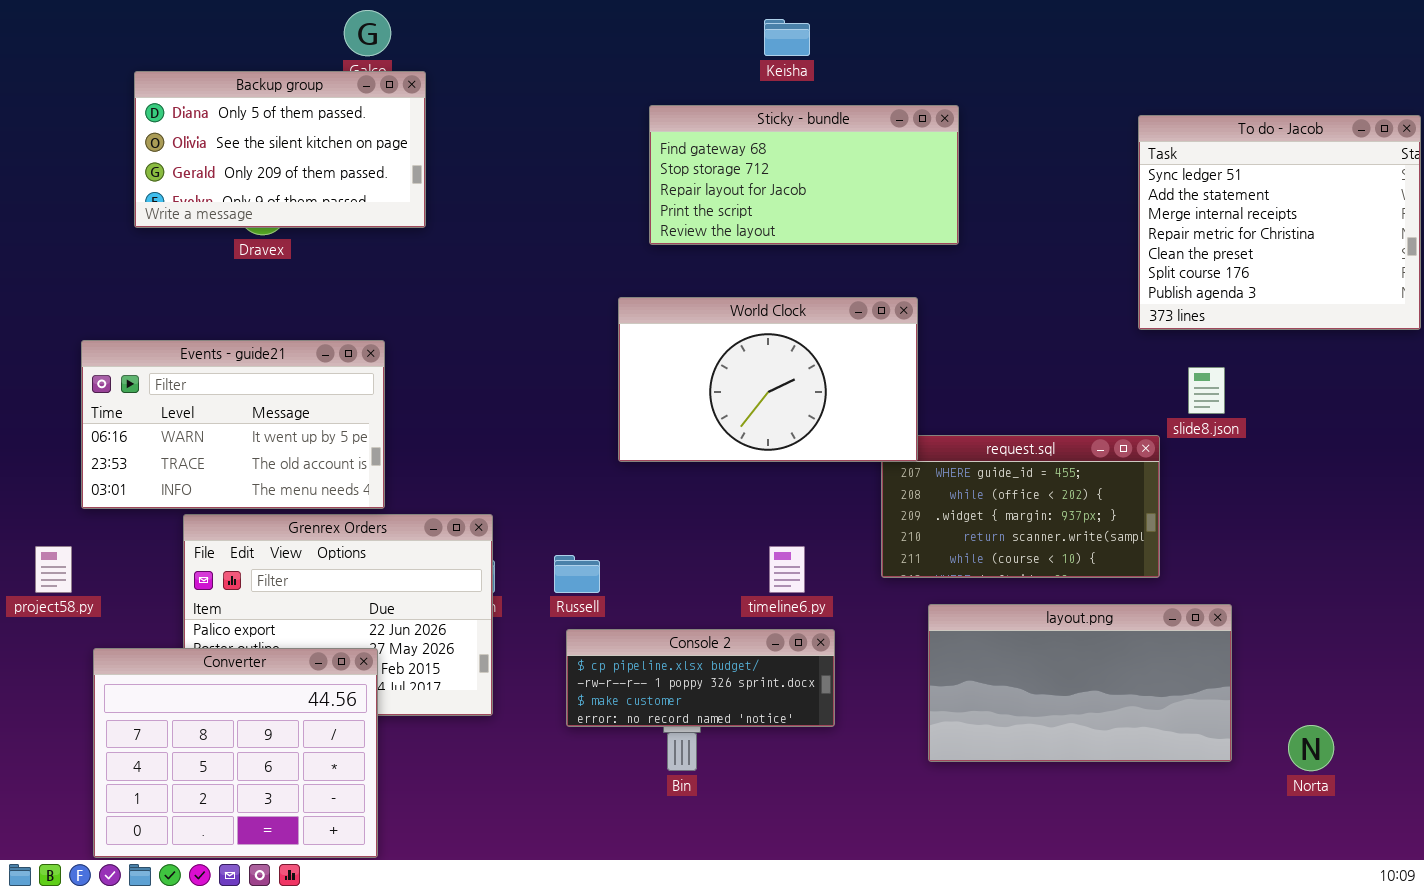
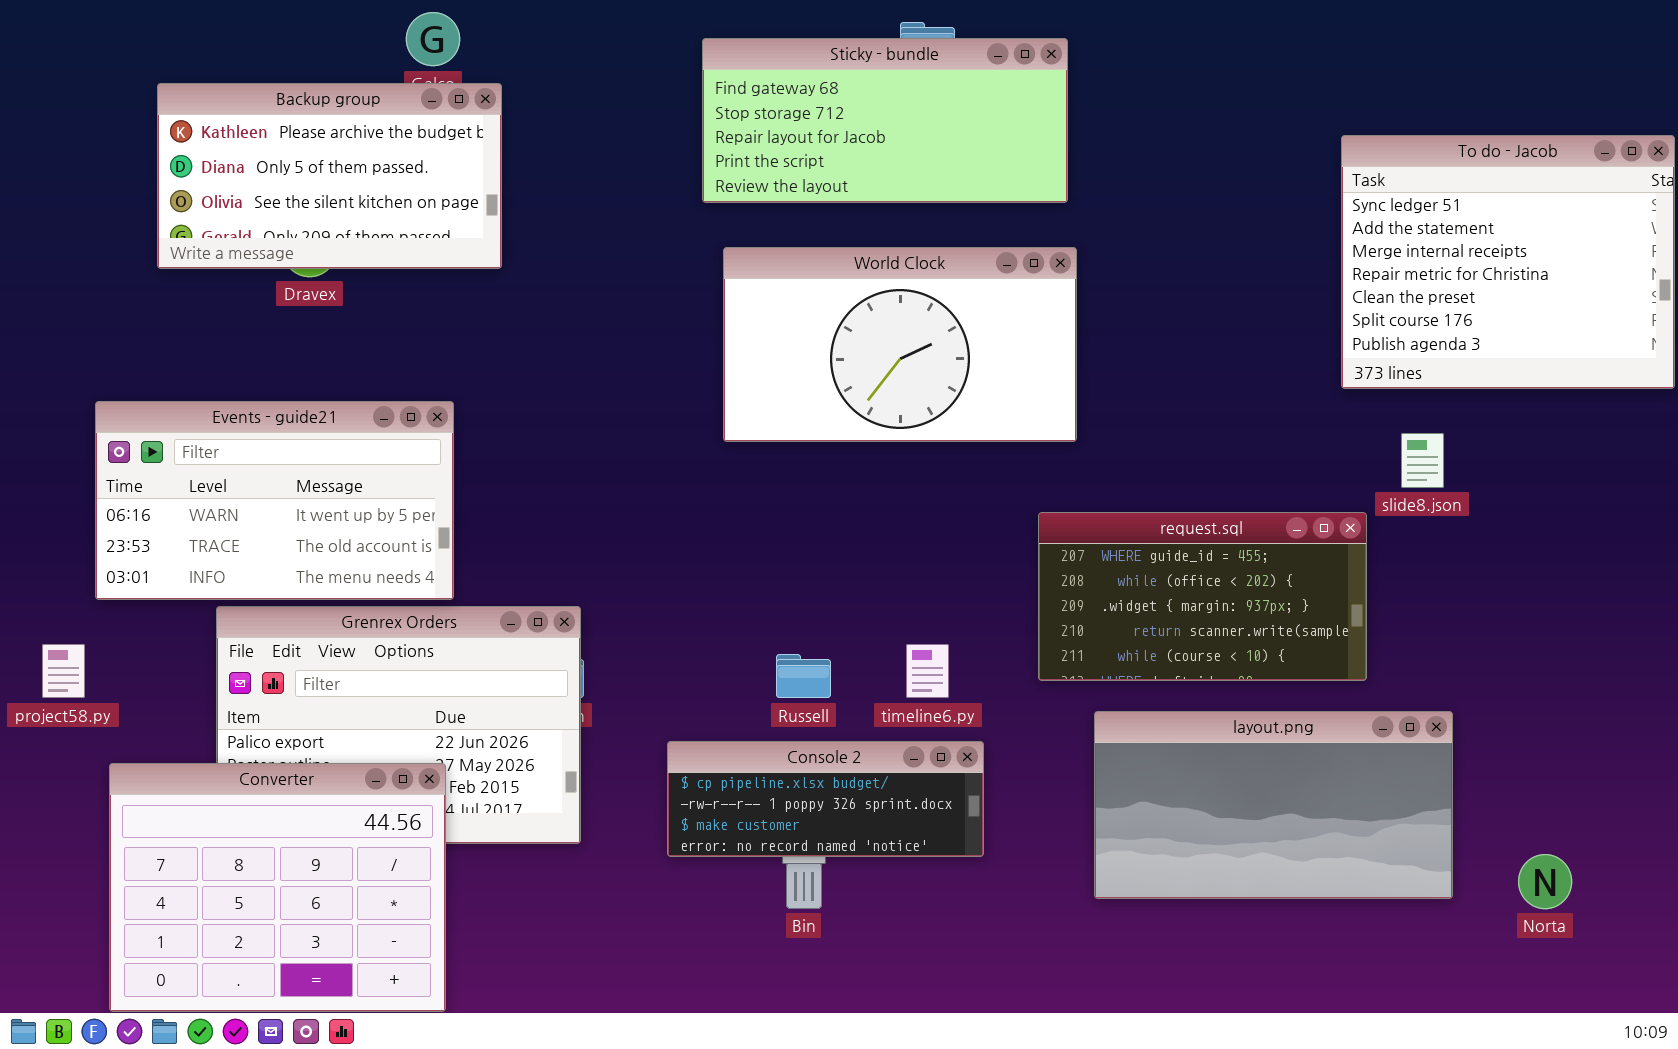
Backup group: [134,71,426,228] -> [157,83,502,269], scrolled up 1 row
Sticky - bundle: [649,105,959,245] -> [702,38,1068,203], moved
World Clock: [618,297,918,462] -> [723,247,1077,442], moved
Russell: [554,555,600,593] -> [776,654,831,698], moved

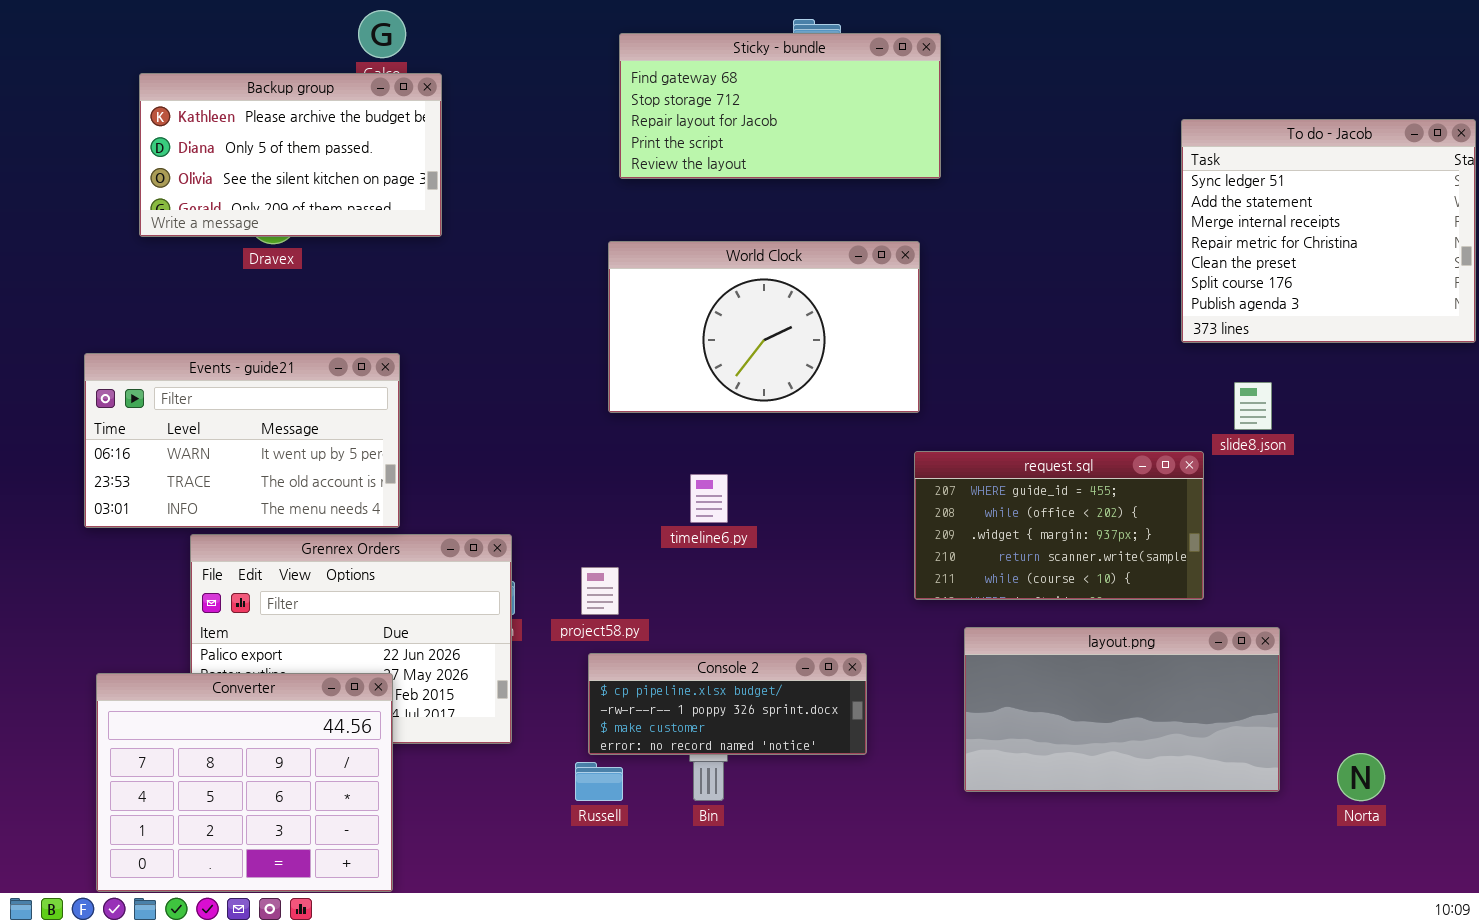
World Clock: [723,247,1077,442] -> [608,241,920,413], moved
project58.py: [42,644,85,698] -> [581,567,619,615], moved
timeline6.py: [906,644,949,698] -> [690,474,728,523], moved
Russell: [776,654,831,698] -> [575,762,623,801], moved

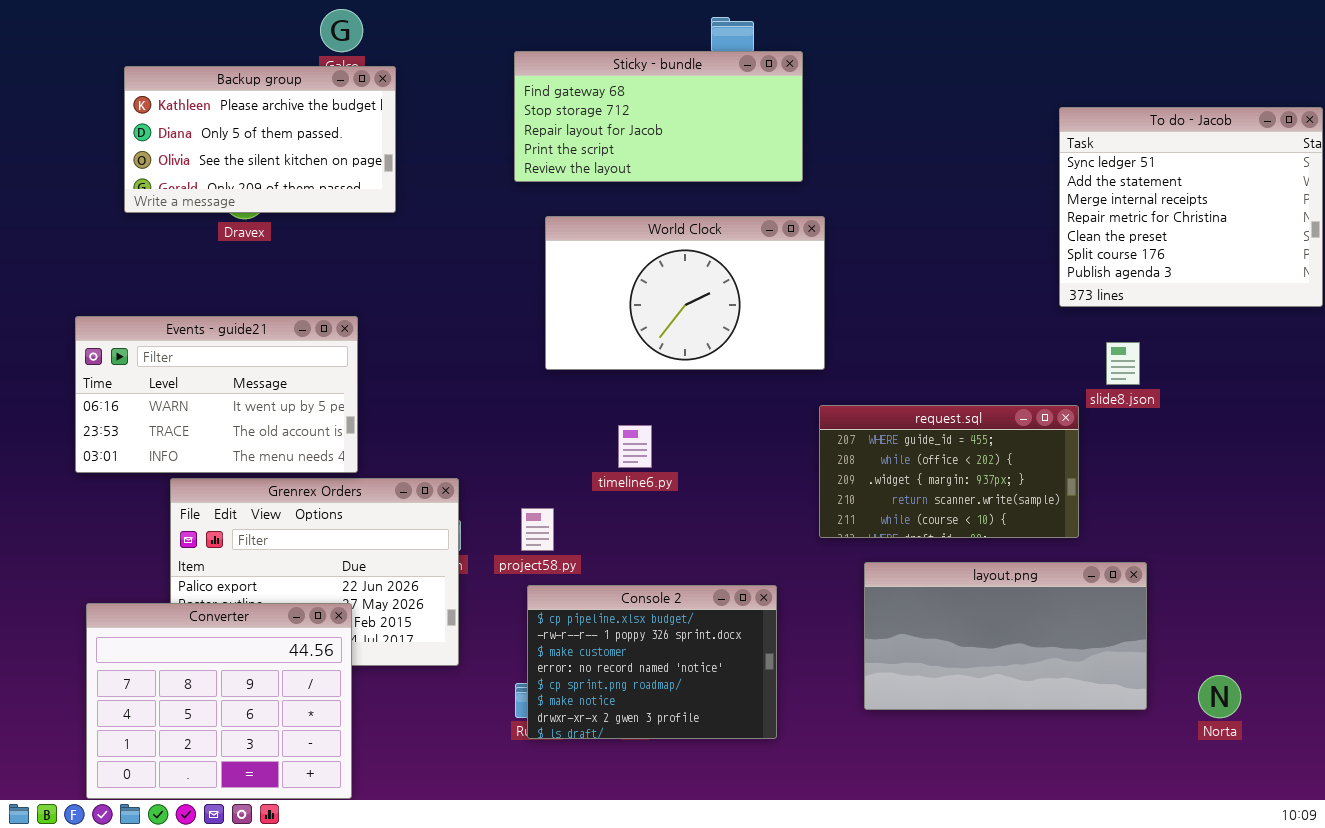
Sticky - bundle: [619,33,941,179] -> [514,51,803,182], moved
Console 2: [588,653,867,755] -> [527,585,777,739], resized

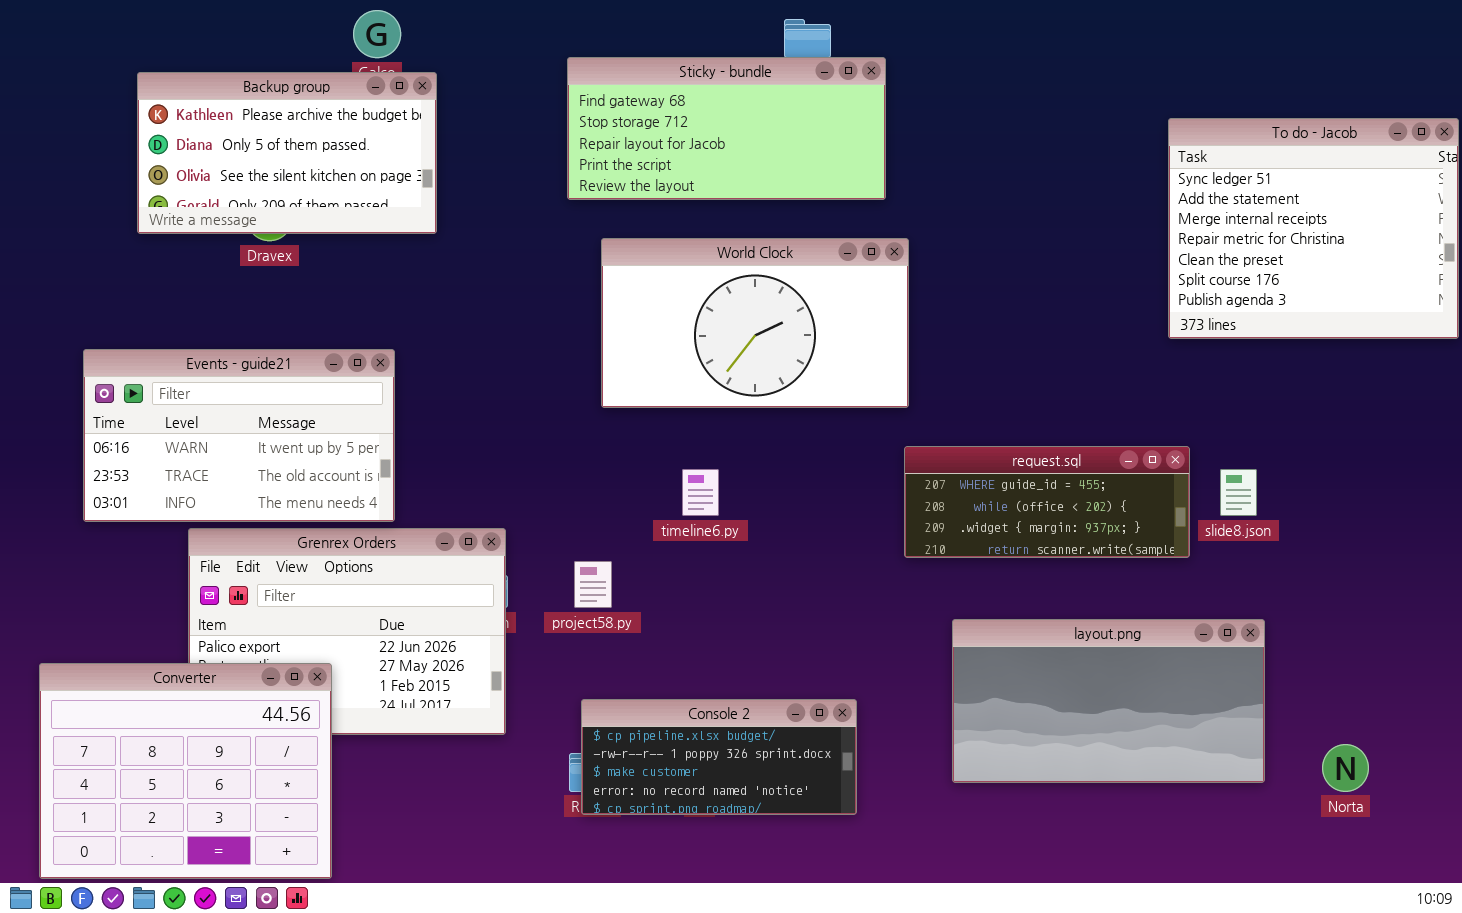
slide8.json: [1106,342,1140,385] -> [1220,469,1257,516], moved
request.sql: [819,405,1079,538] -> [904,446,1190,558], resized
Console 2: [527,585,777,739] -> [581,699,857,815], resized
Converter: [86,603,352,799] -> [39,663,332,879], moved

